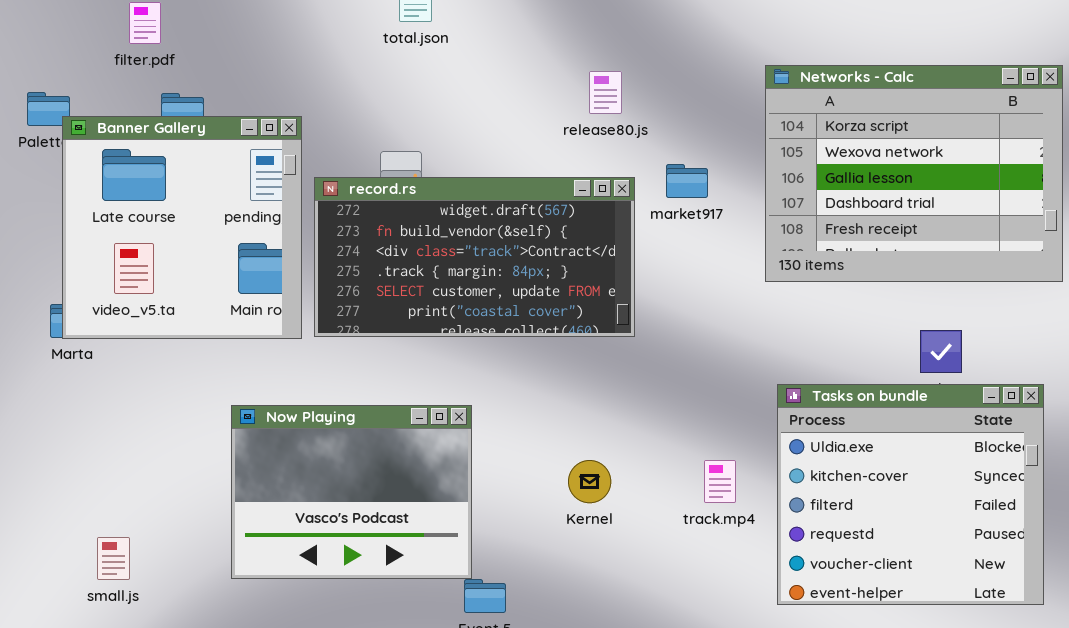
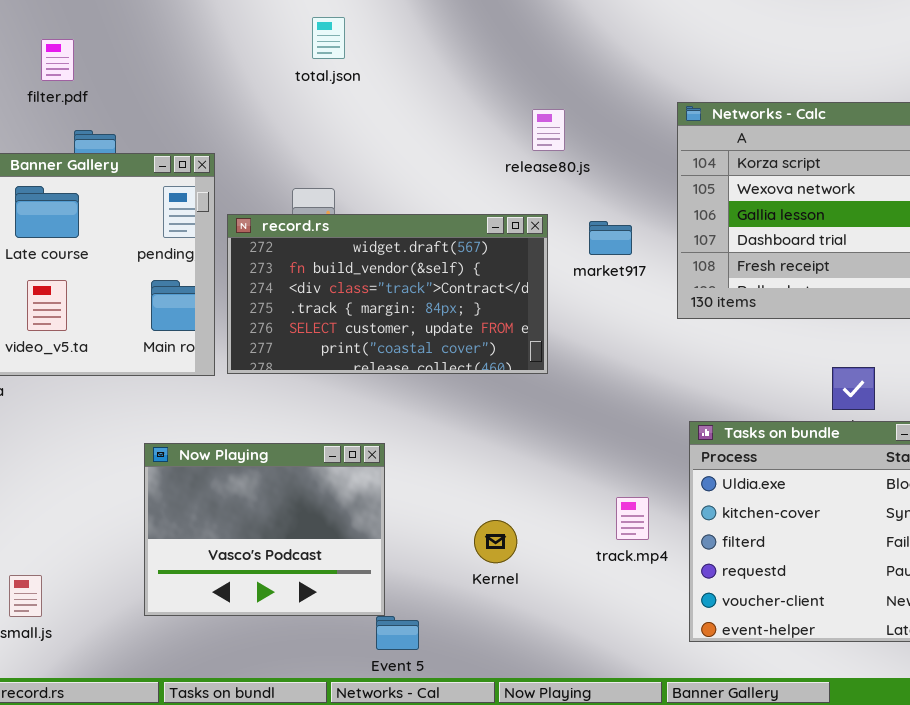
release80.js: [589,71,622,114] -> [532,109,565,151], moved
market917: [666,164,708,198] -> [589,221,632,255], moved
Kernel: [568,460,611,503] -> [474,520,517,563], moved

